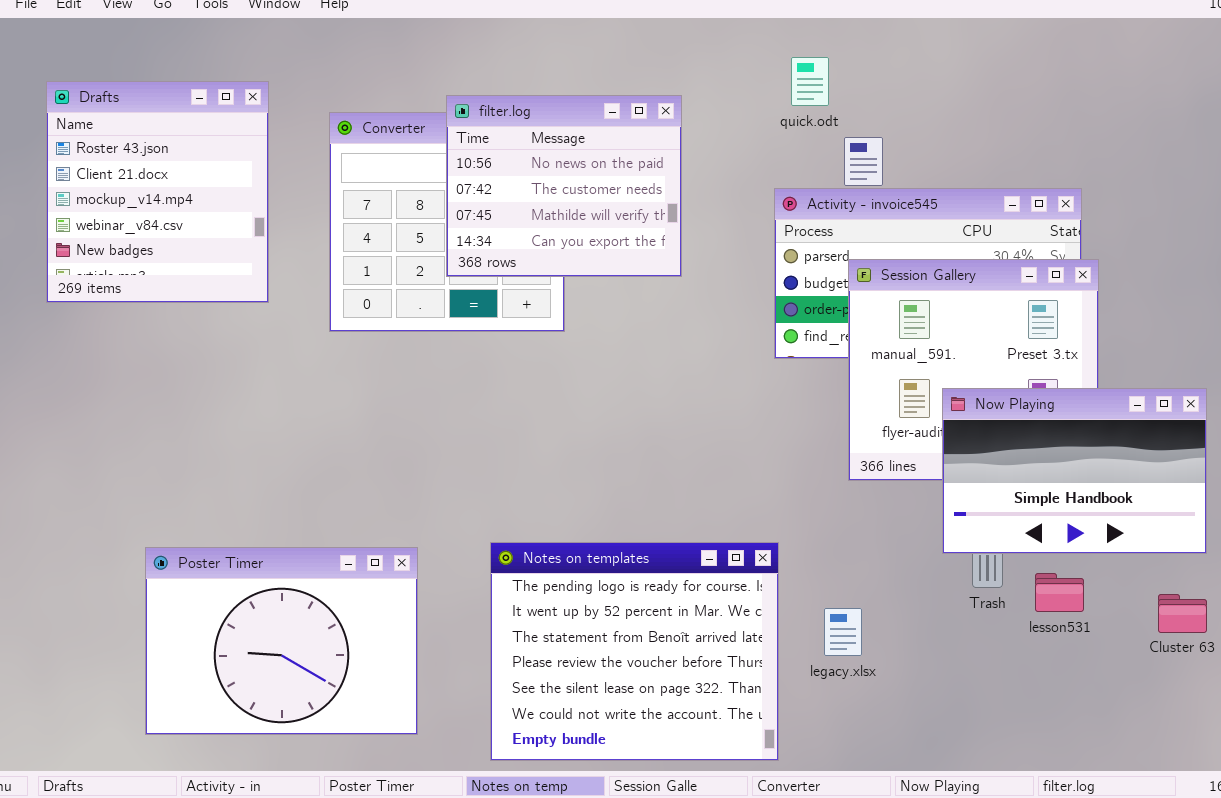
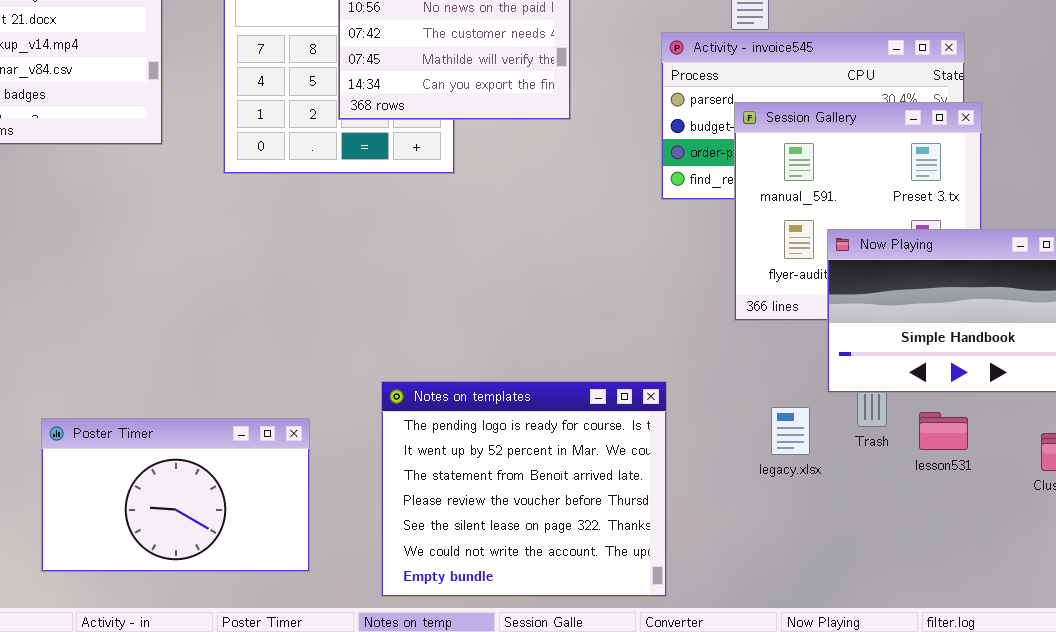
Poster Timer: [145,547,418,735] -> [41,418,310,572], resized
legacy.xlsx: [824,608,862,656] -> [771,407,810,455], moved

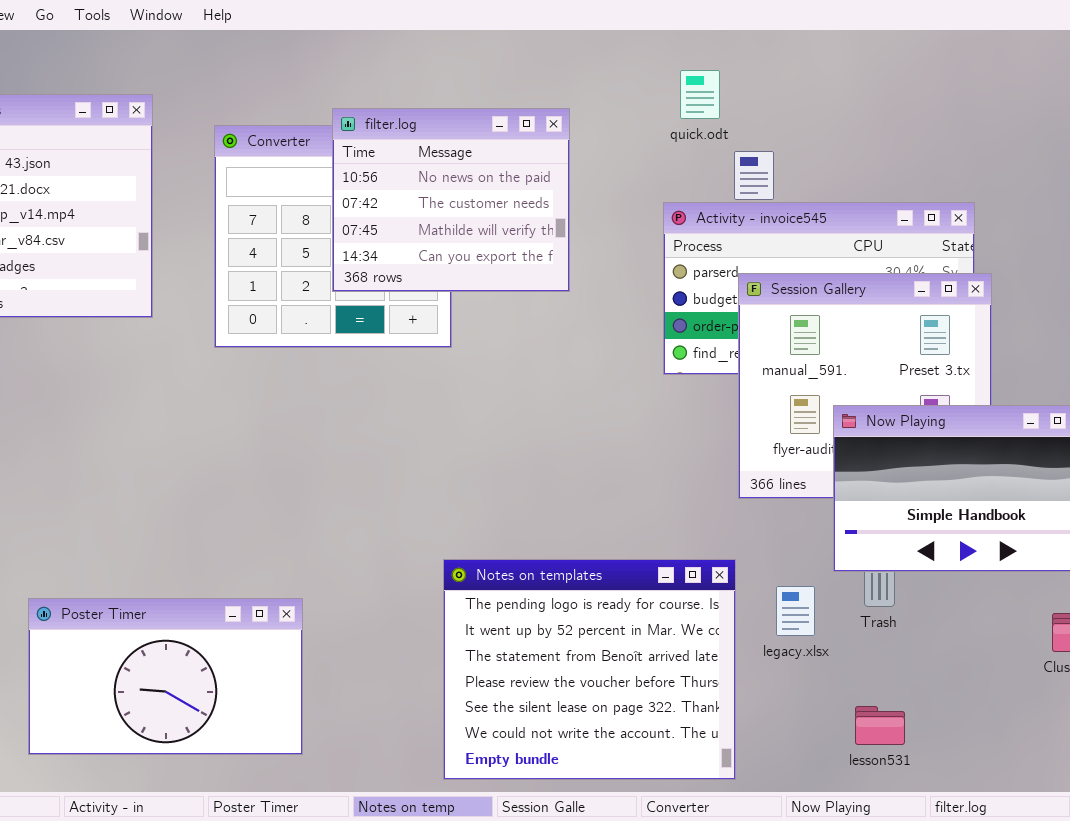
Notes on templates: [381,381,667,597] -> [443,559,736,780], moved
lesson531: [919,412,968,450] -> [855,706,905,745], moved

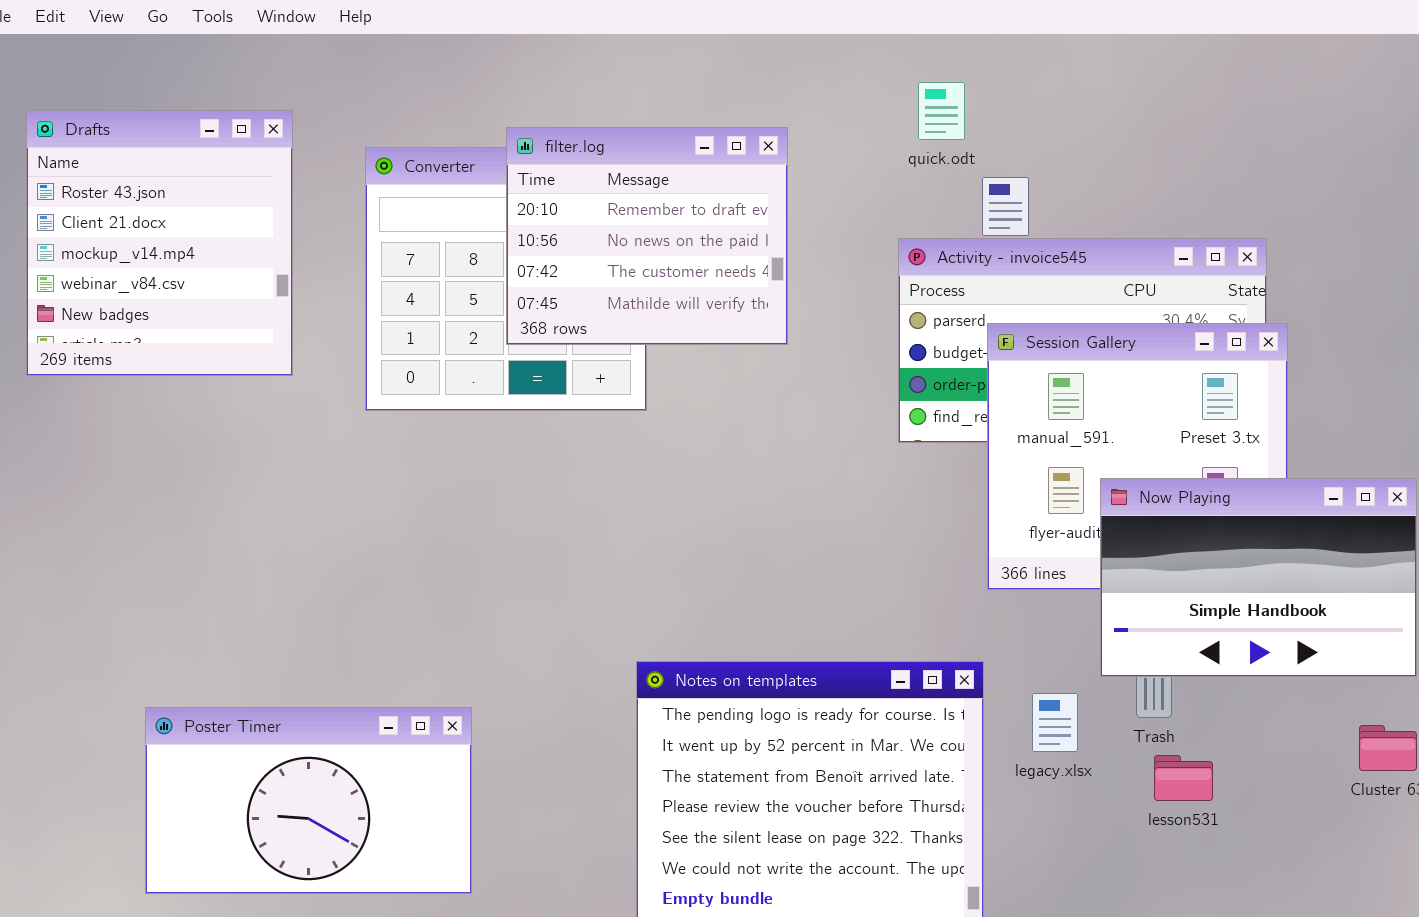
filter.log: [332,108,570,292] -> [506,127,788,345], scrolled up 1 row
lesson531: [855,706,905,745] -> [1154,755,1213,801], moved

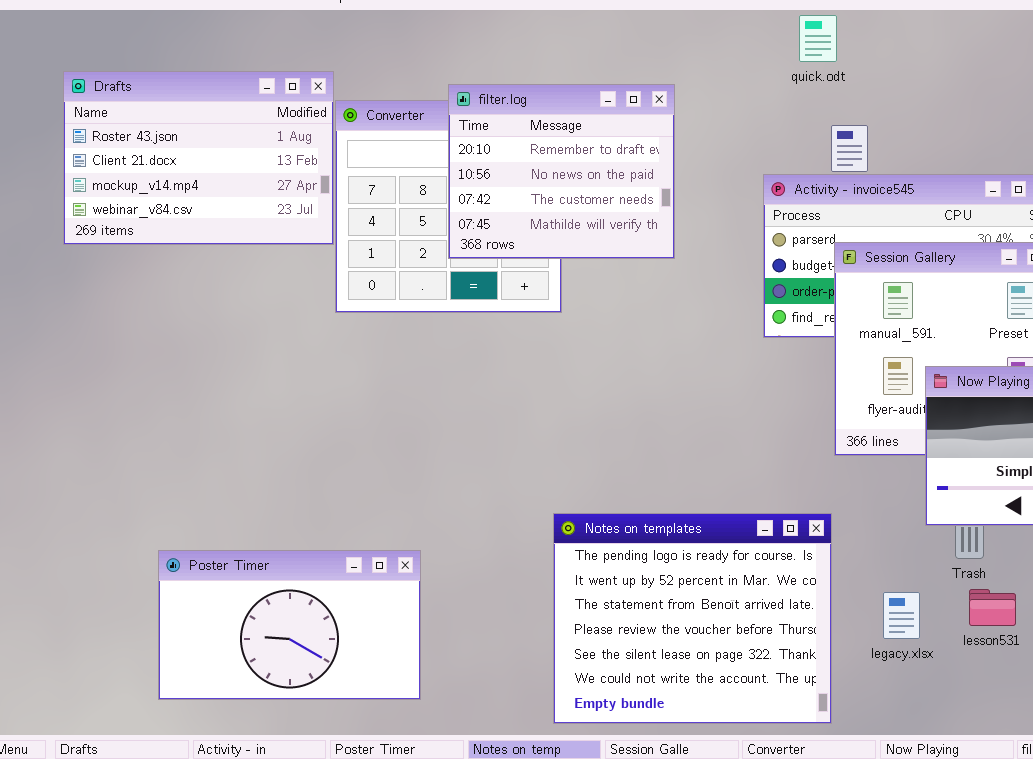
quick.odt: [918,82,965,140] -> [799,15,837,62], moved
Drafts: [26,110,293,376] -> [63,71,334,245], resized
legacy.xlsx: [1032,693,1078,752] -> [883,592,920,639], moved

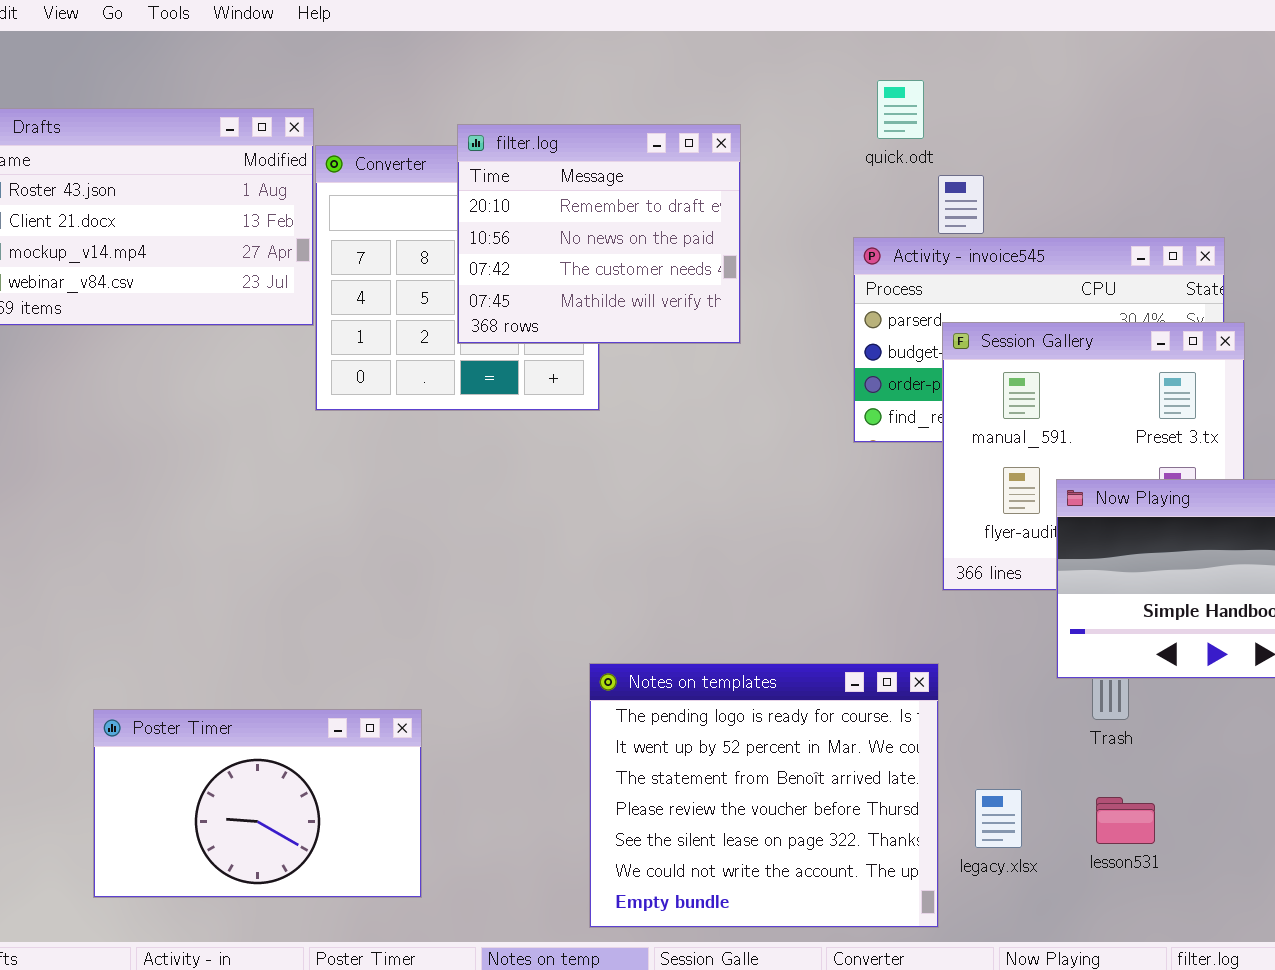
quick.odt: [799,15,837,62] -> [877,80,924,139], moved
lesson531: [969,589,1016,626] -> [1096,797,1155,844], moved
legacy.xlsx: [883,592,920,639] -> [975,789,1022,848], moved

